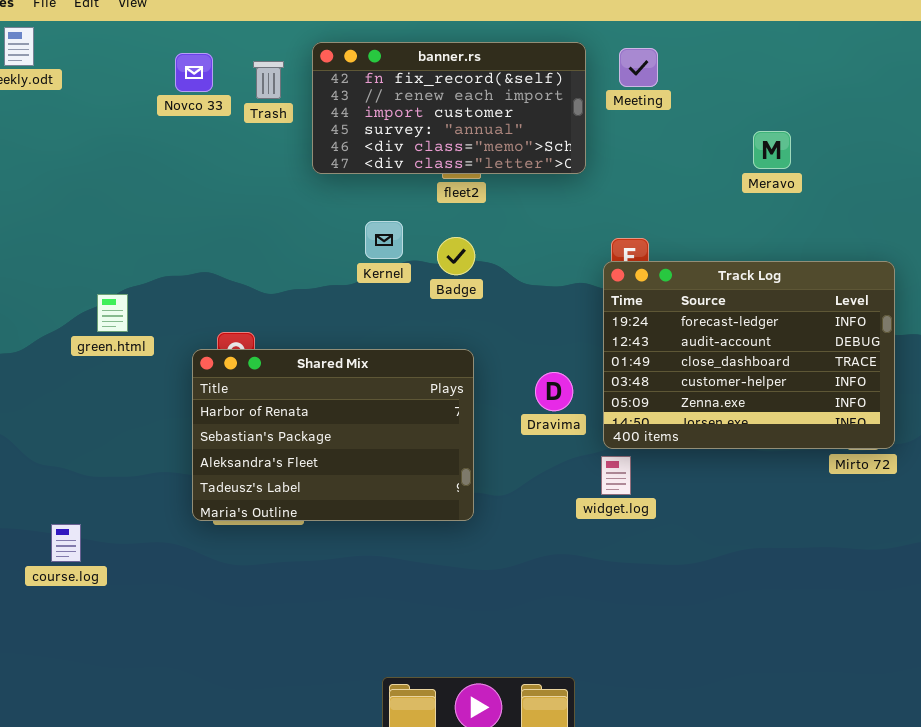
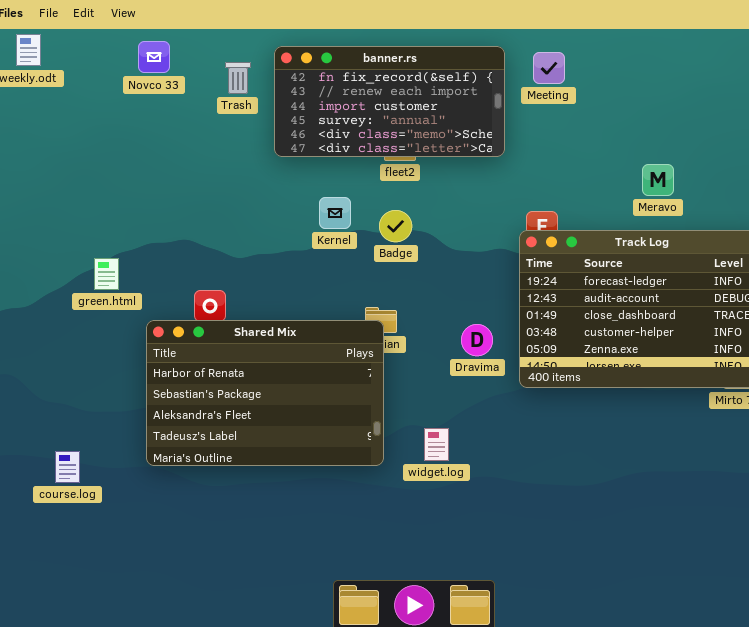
Novco 33: [175,53,213,92] -> [138,41,170,73], moved
Meravo: [753,131,791,169] -> [642,164,674,196], moved
Shared Mix: [192,349,474,521] -> [146,320,384,466], moved
widget.log: [601,456,631,495] -> [424,428,449,461], moved

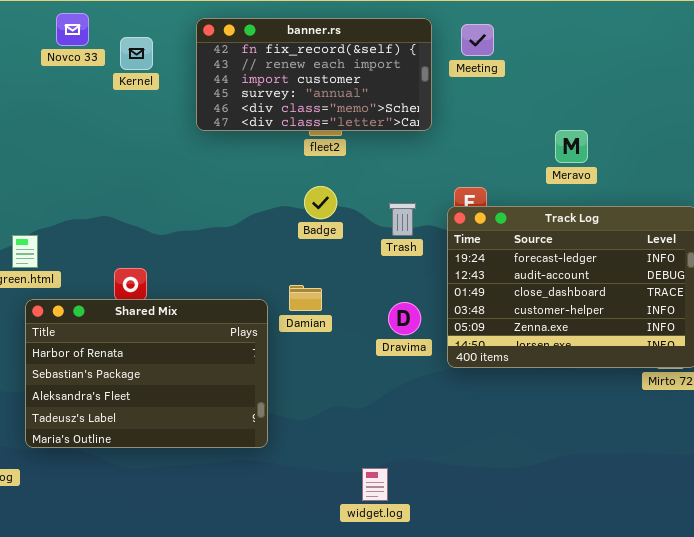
Trash: [225,62,251,94] -> [389,203,416,236], moved
Meravo: [642,164,674,196] -> [555,130,588,163], moved
Kernel: [319,197,351,229] -> [120,37,153,70], moved
Shared Mix: [146,320,384,466] -> [25,299,268,448], moved
widget.log: [424,428,449,461] -> [362,468,388,501], moved

